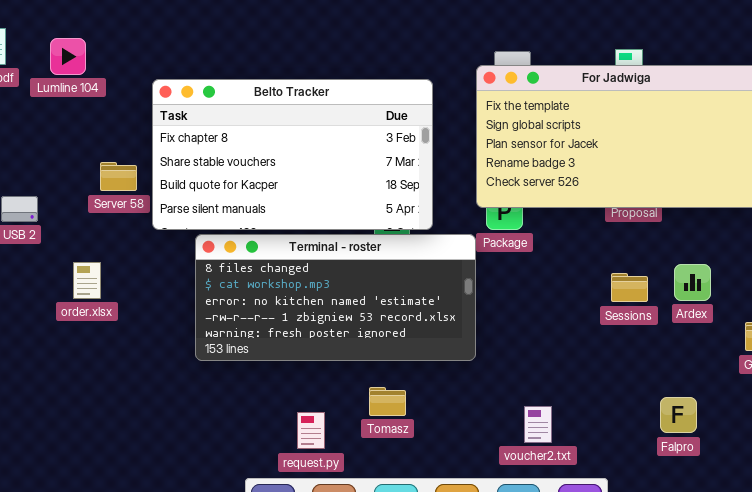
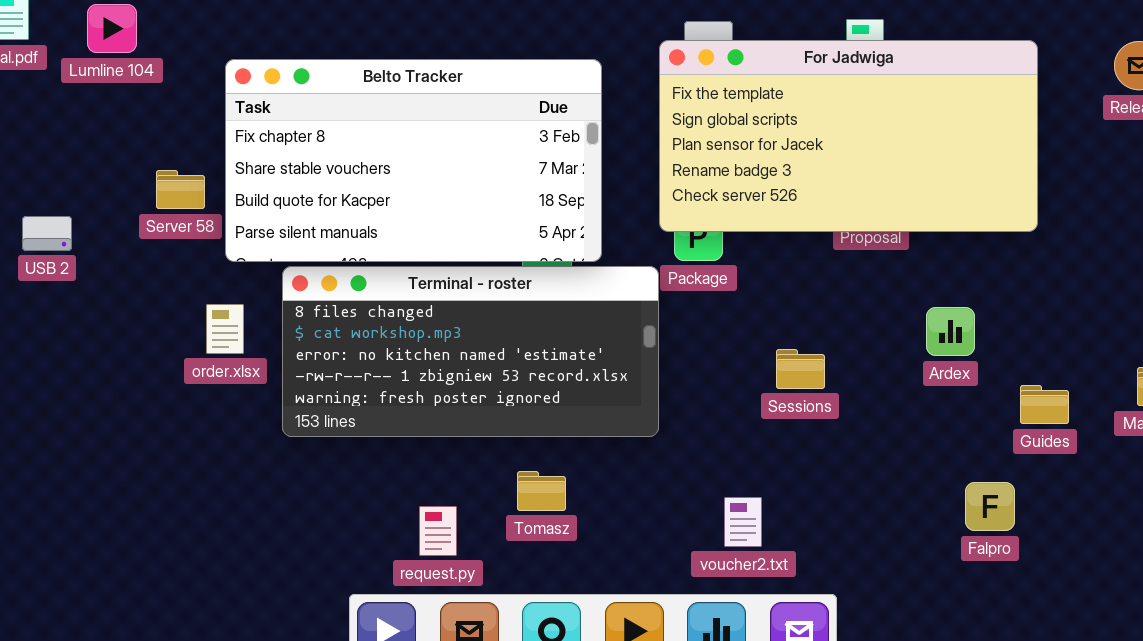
order.xlsx: [73,262,101,299] -> [206,304,244,354], moved
Sessions: [611,273,648,302] -> [776,349,825,389], moved
Falpro: [660,397,697,433] -> [965,482,1015,531], moved

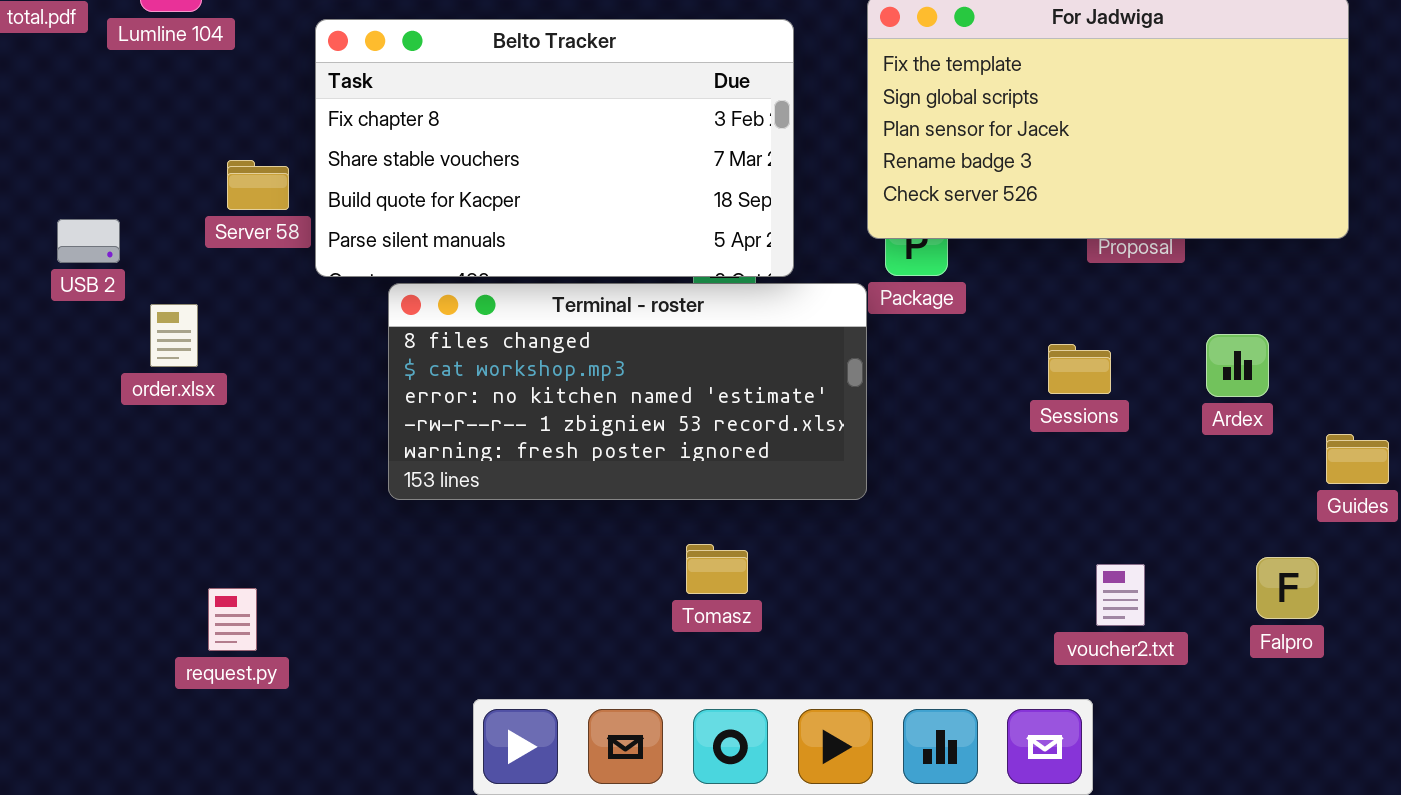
order.xlsx: [206,304,244,354] -> [150,304,198,367], moved
Sessions: [776,349,825,389] -> [1048,344,1111,394], moved
voucher2.txt: [724,497,762,547] -> [1096,564,1145,626], moved
request.py: [419,506,457,556] -> [208,588,257,651], moved

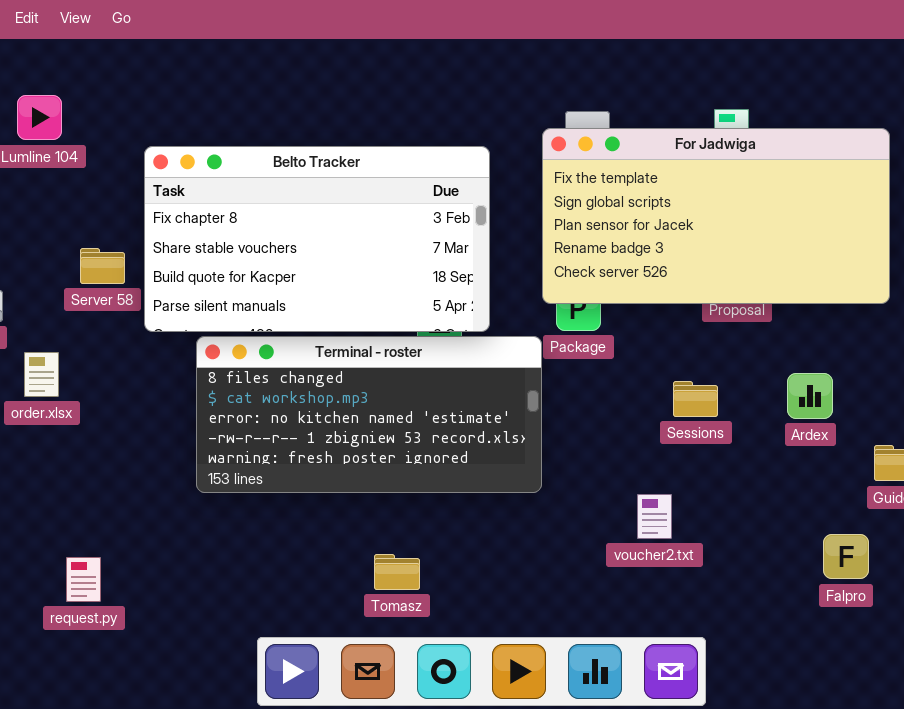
Tomasz: [686,544,748,594] -> [374,554,420,590], moved
voucher2.txt: [1096,564,1145,626] -> [637,494,672,539], moved

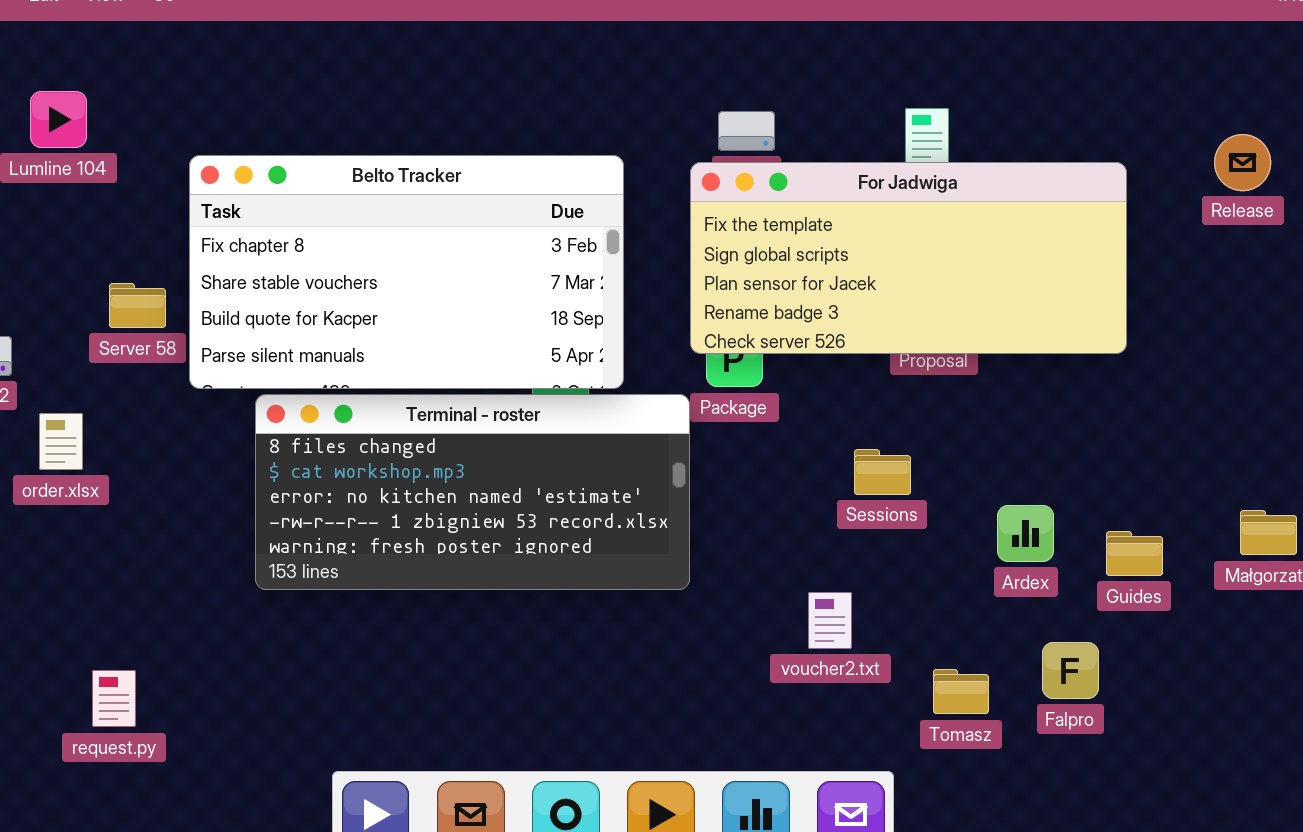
For Jadwiga: [542,128,890,304] -> [690,162,1127,354], resized
Ardex: [787,373,833,419] -> [997,505,1054,562], moved
Tomasz: [374,554,420,590] -> [933,669,989,714], moved

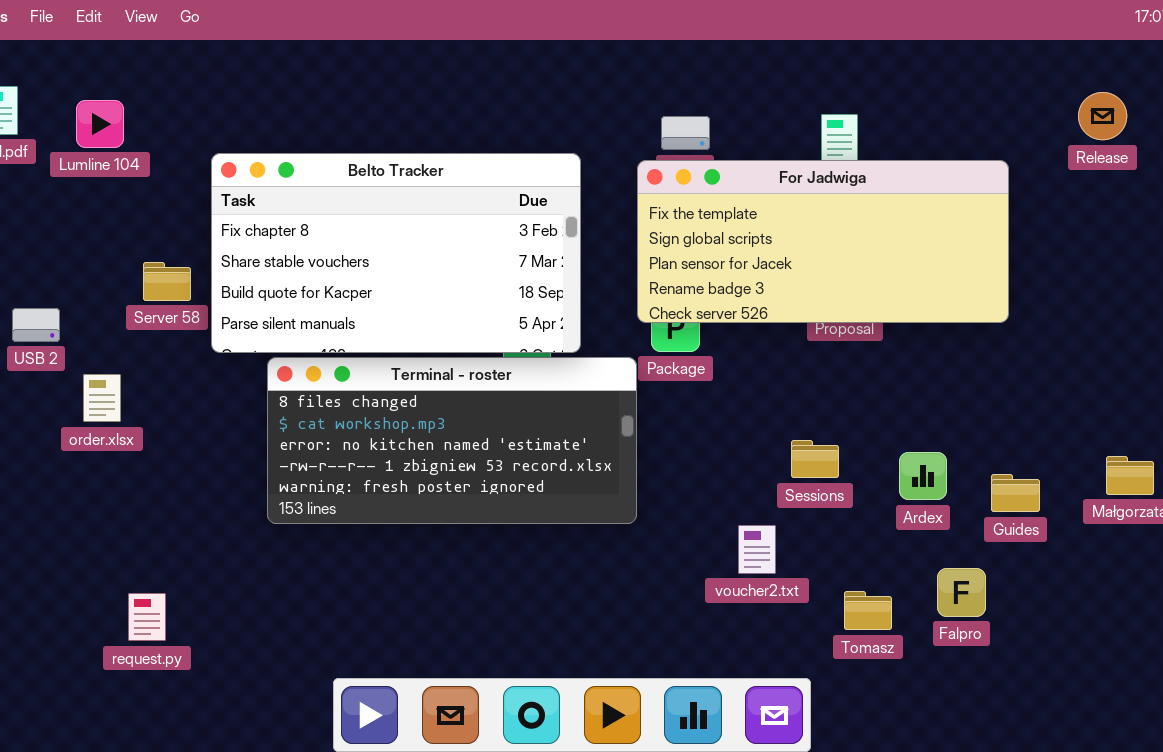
Release: [1214,134,1271,191] -> [1078,92,1127,140], moved
Sessions: [854,449,911,495] -> [791,440,839,478], moved

